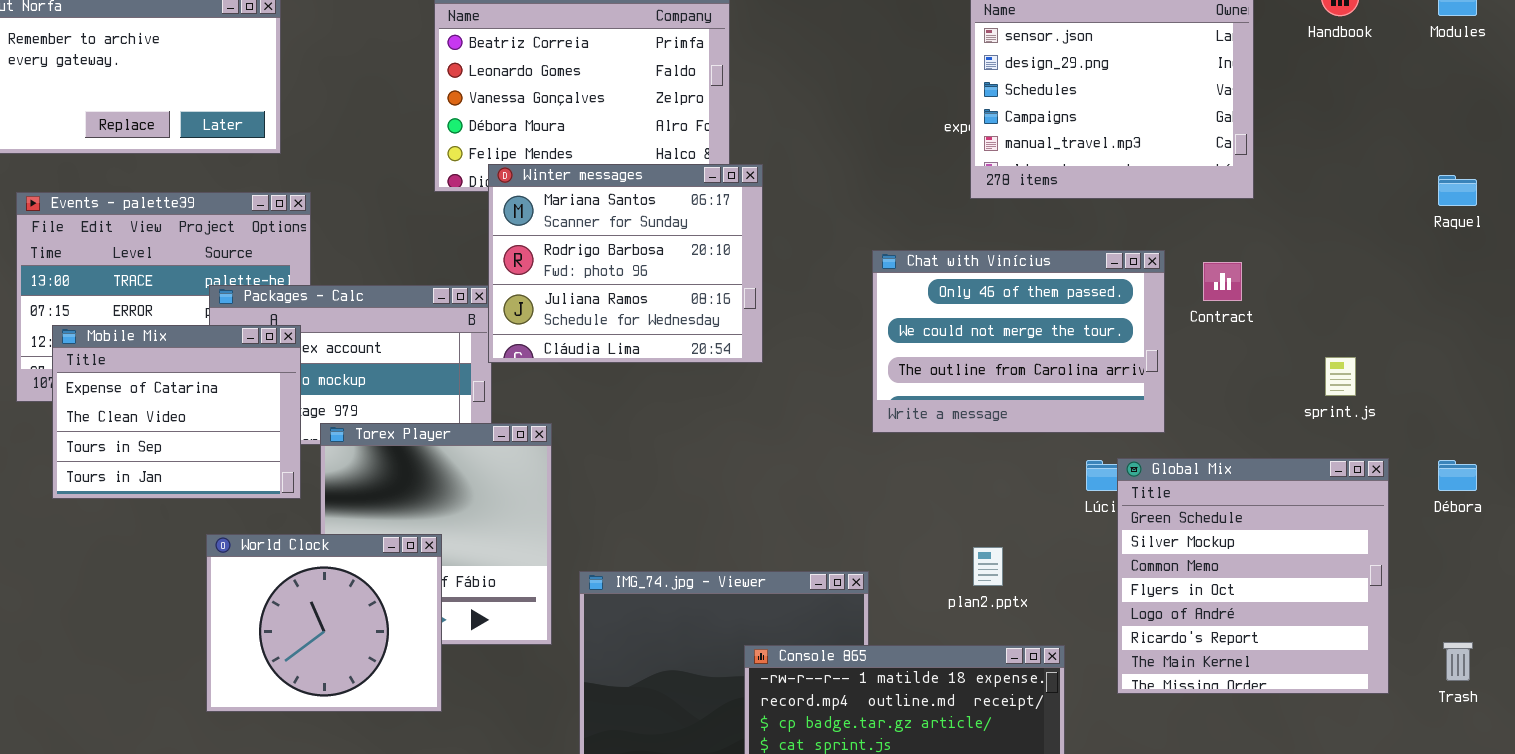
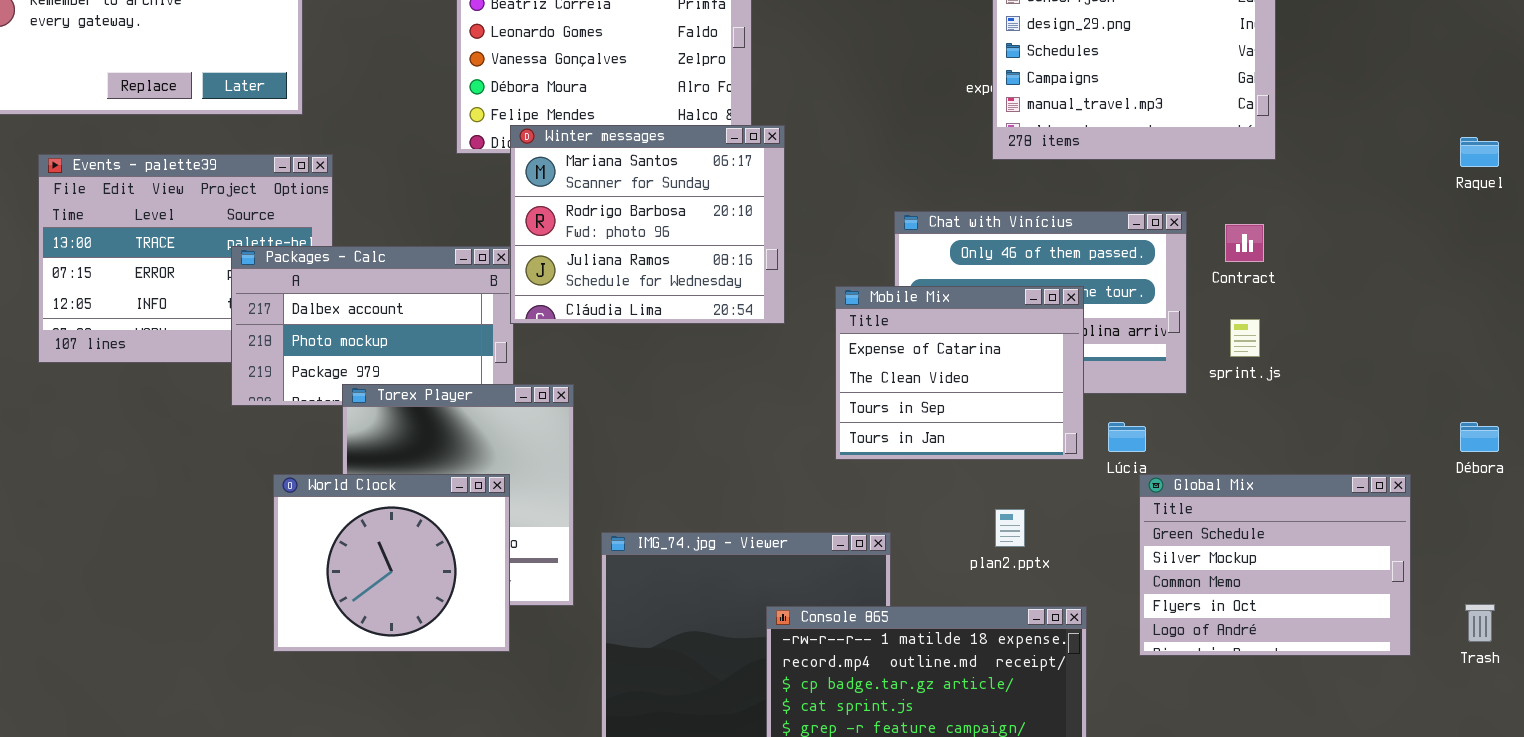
Mobile Mix: [52,325,301,499] -> [835,286,1084,460], moved
sprint.js: [1325,357,1356,396] -> [1230,319,1260,357], moved
Global Mix: [1117,458,1389,694] -> [1139,474,1411,656], resized
World Clock: [206,534,442,712] -> [273,474,510,652], moved

